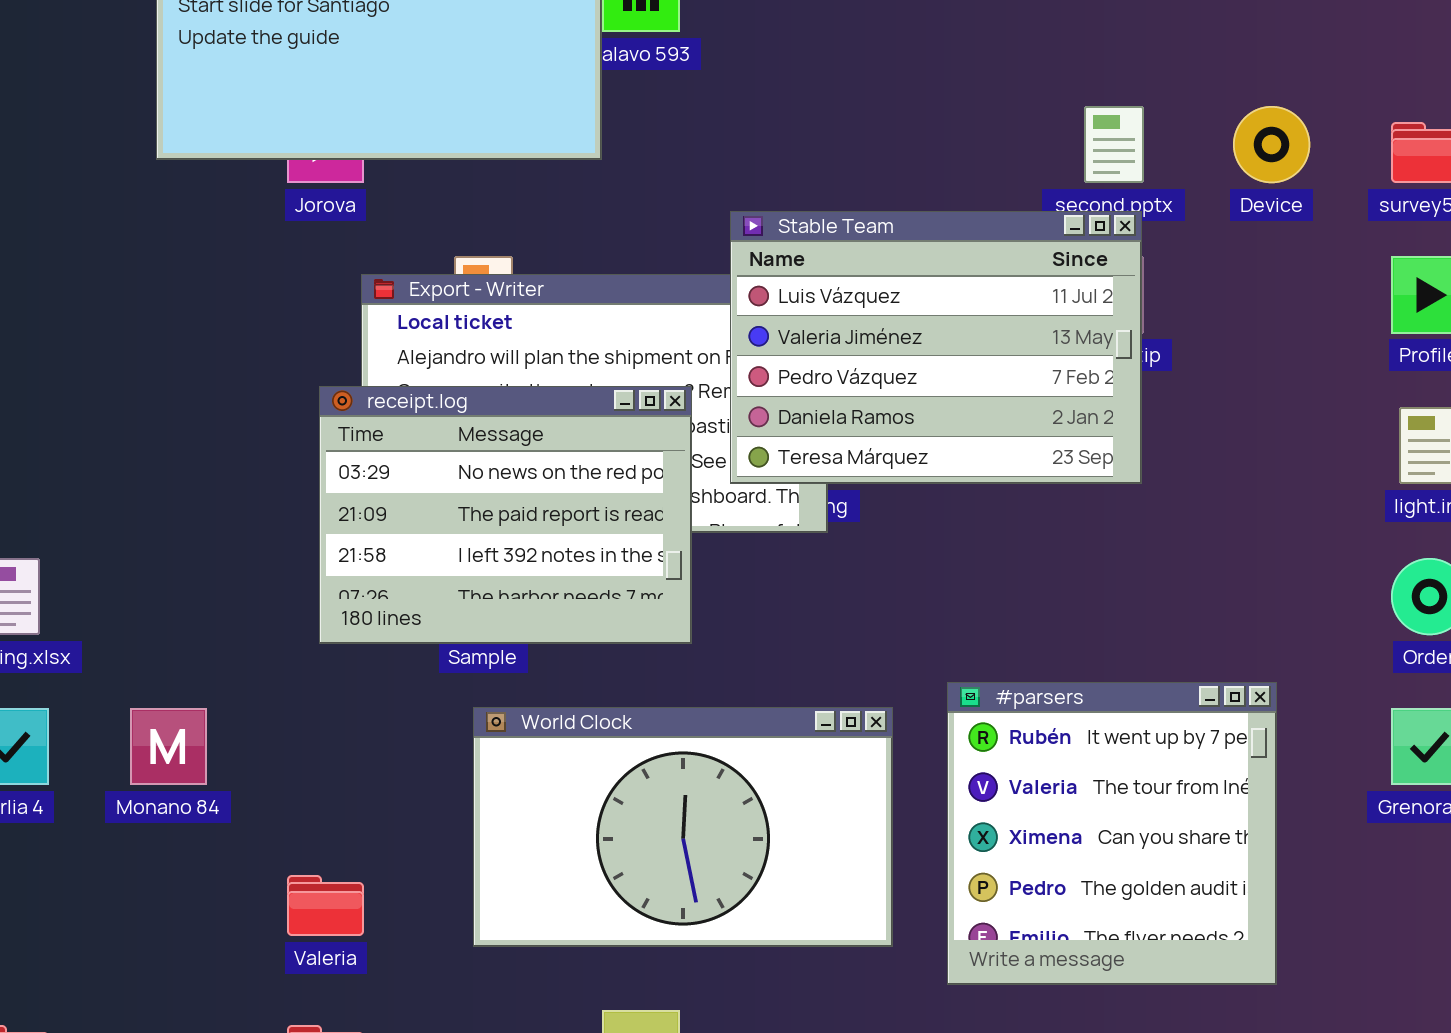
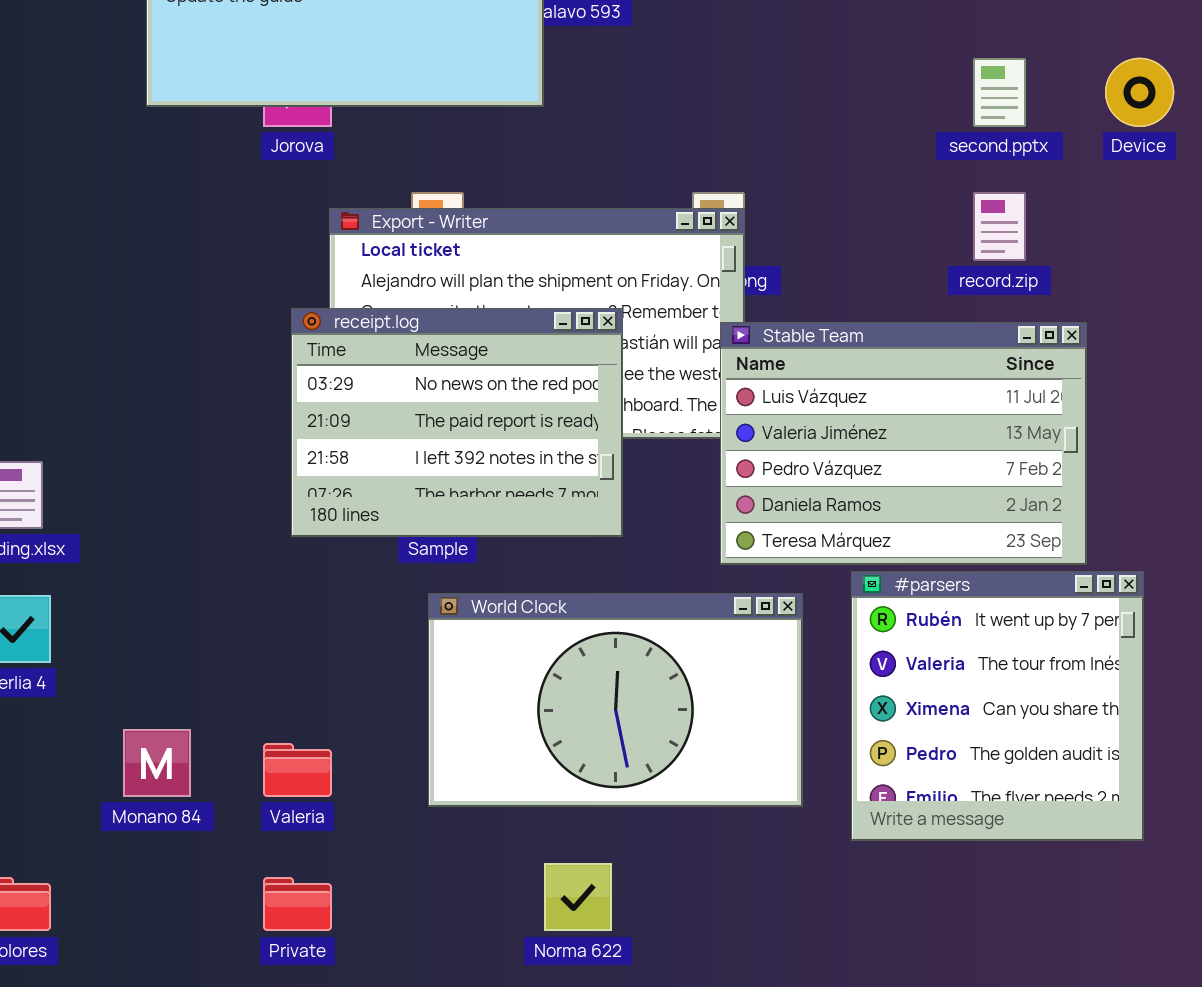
Stable Team: [730,211,1142,484] -> [720,322,1087,565], moved
Monano 84: [130,708,207,785] -> [123,729,191,797], moved

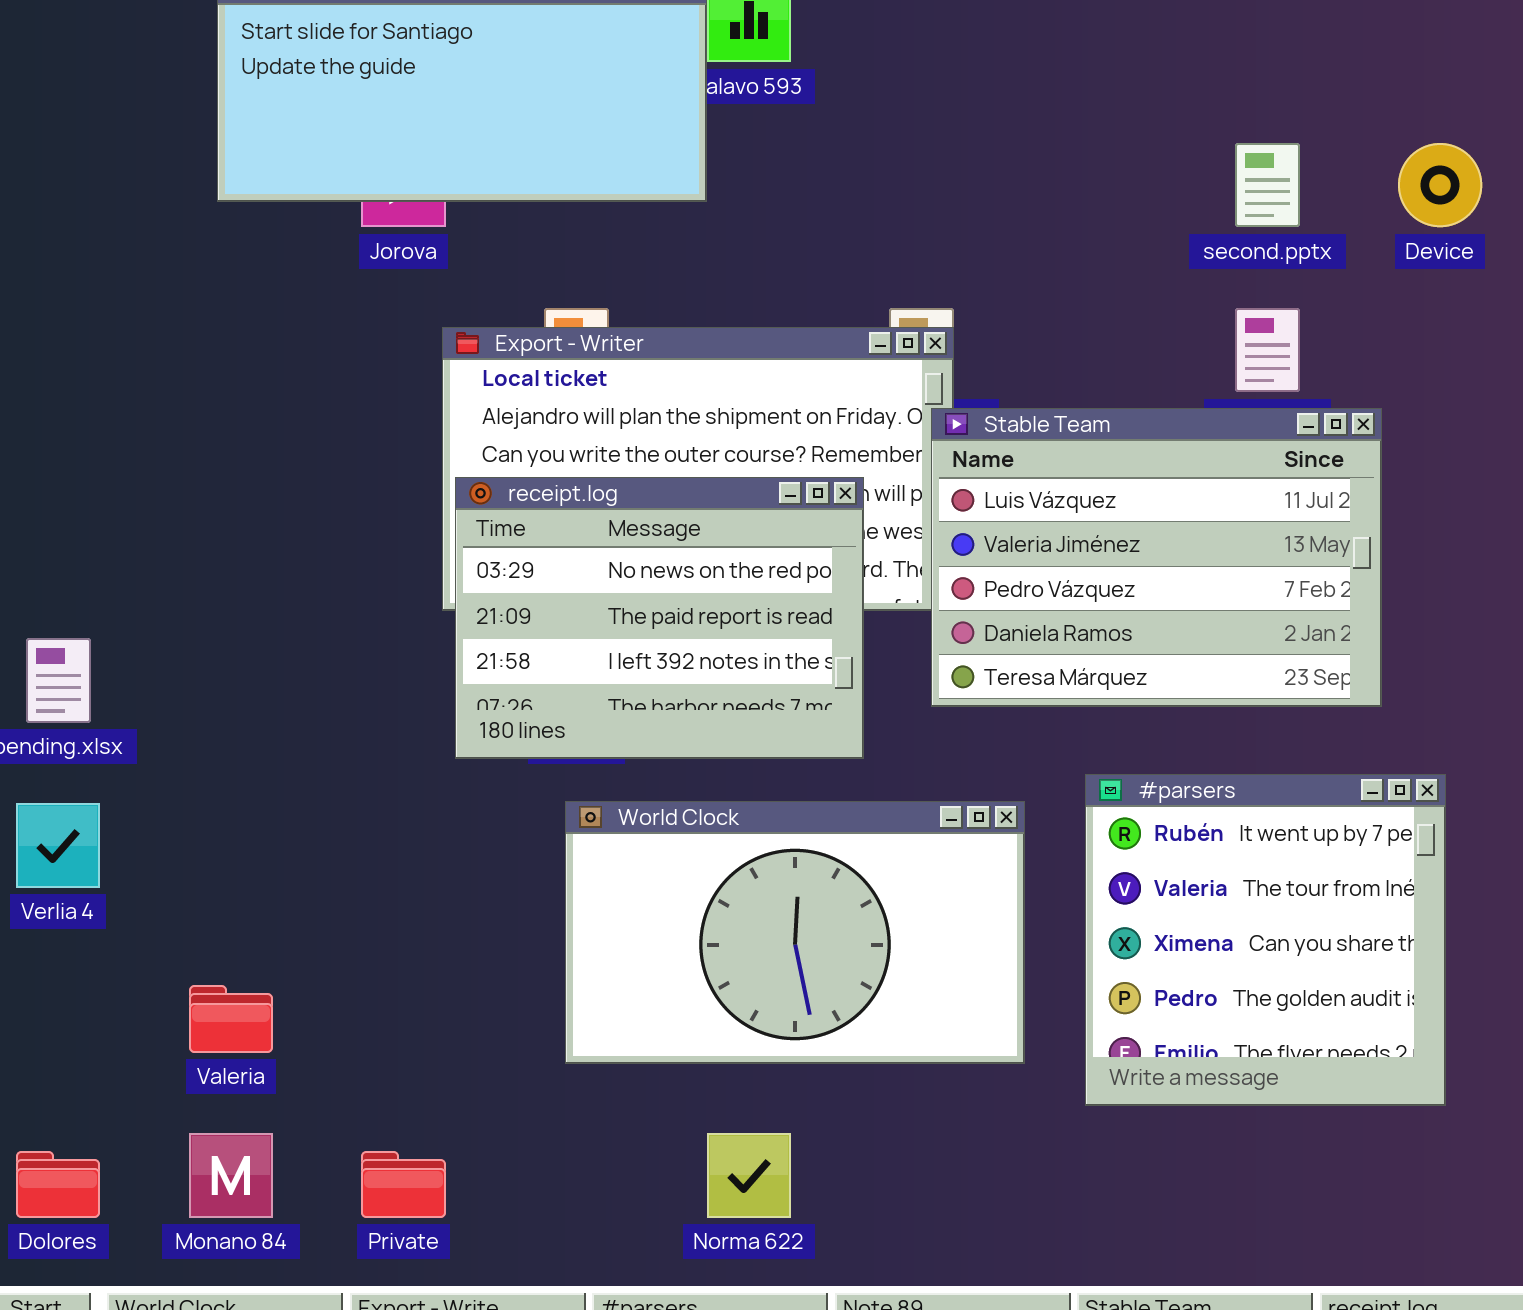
receipt.log: [291,308,623,537] -> [455,477,864,759], moved
Stable Team: [720,322,1087,565] -> [931,408,1382,707], moved
Monano 84: [123,729,191,797] -> [189,1133,273,1218], moved
Valeria: [263,743,332,797] -> [189,985,273,1053], moved

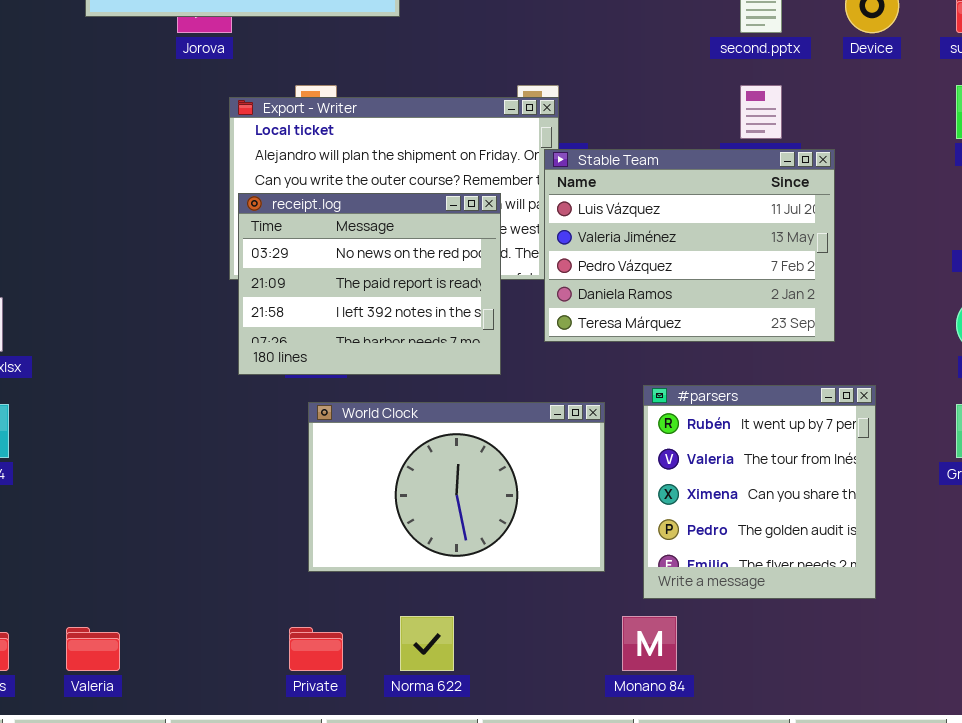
Valeria: [189,985,273,1053] -> [66,627,120,671], moved
Monano 84: [189,1133,273,1218] -> [622,616,677,671], moved
Private: [361,1151,446,1218] -> [289,627,343,671], moved

